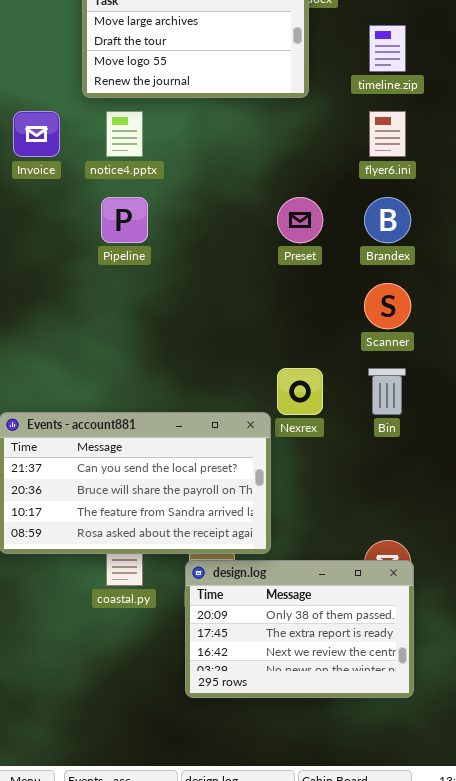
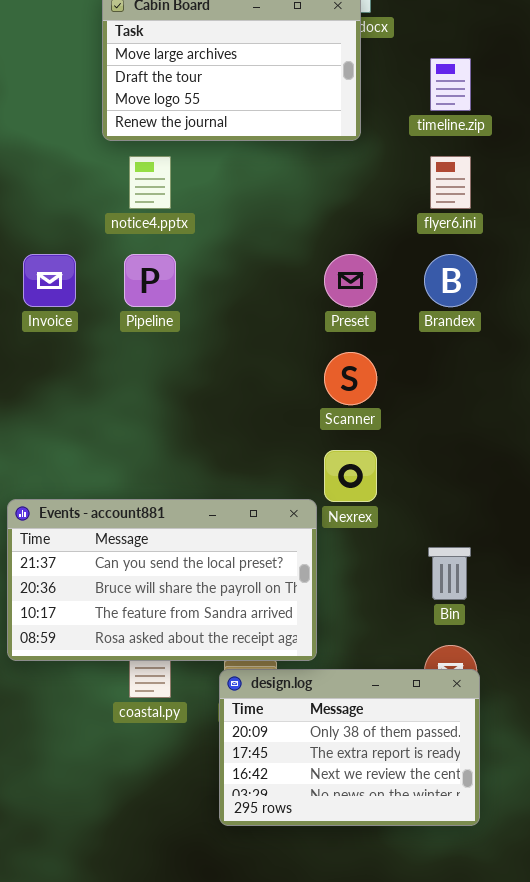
Invoice: [13,111,60,157] -> [23,254,76,307], moved
Scanner: [364,283,411,329] -> [324,352,377,405], moved
Bin: [368,368,406,415] -> [428,547,471,600], moved

